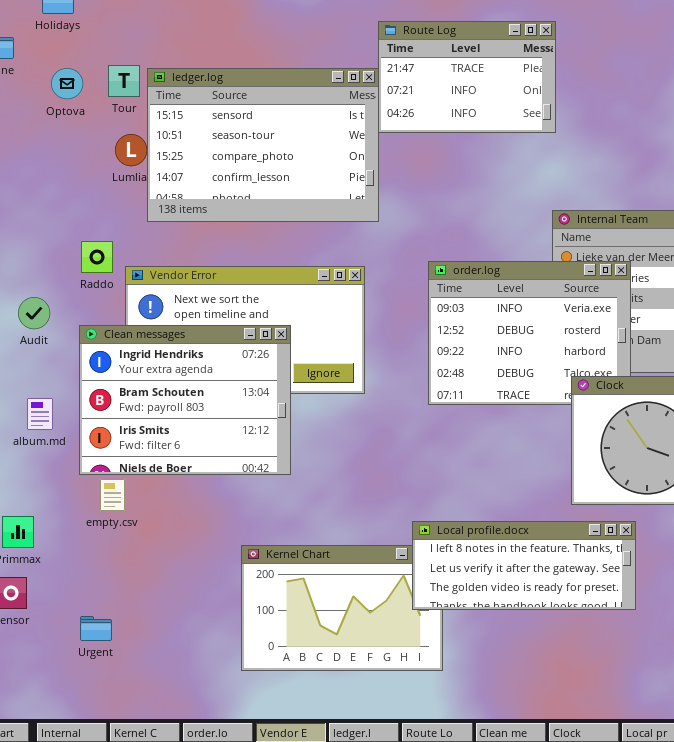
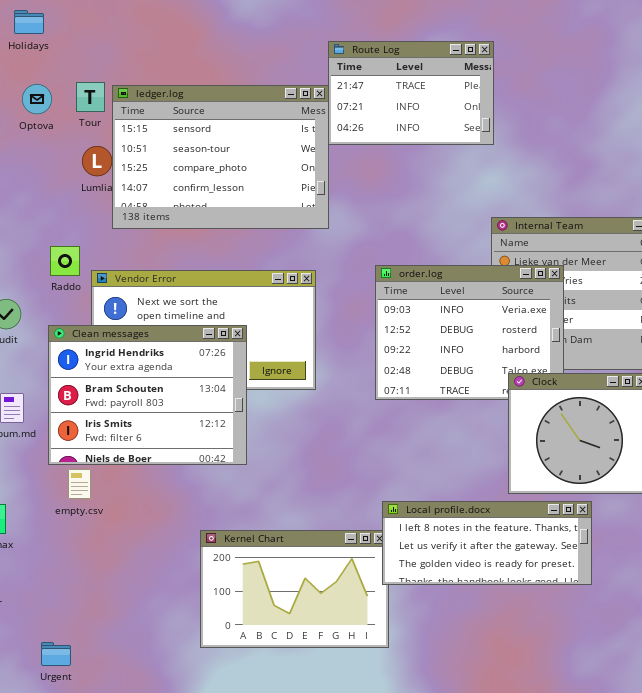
Local profile.docx: [412,521,636,610] -> [382,501,592,585], moved
Urgent: [80,616,112,641] -> [41,642,71,666], moved

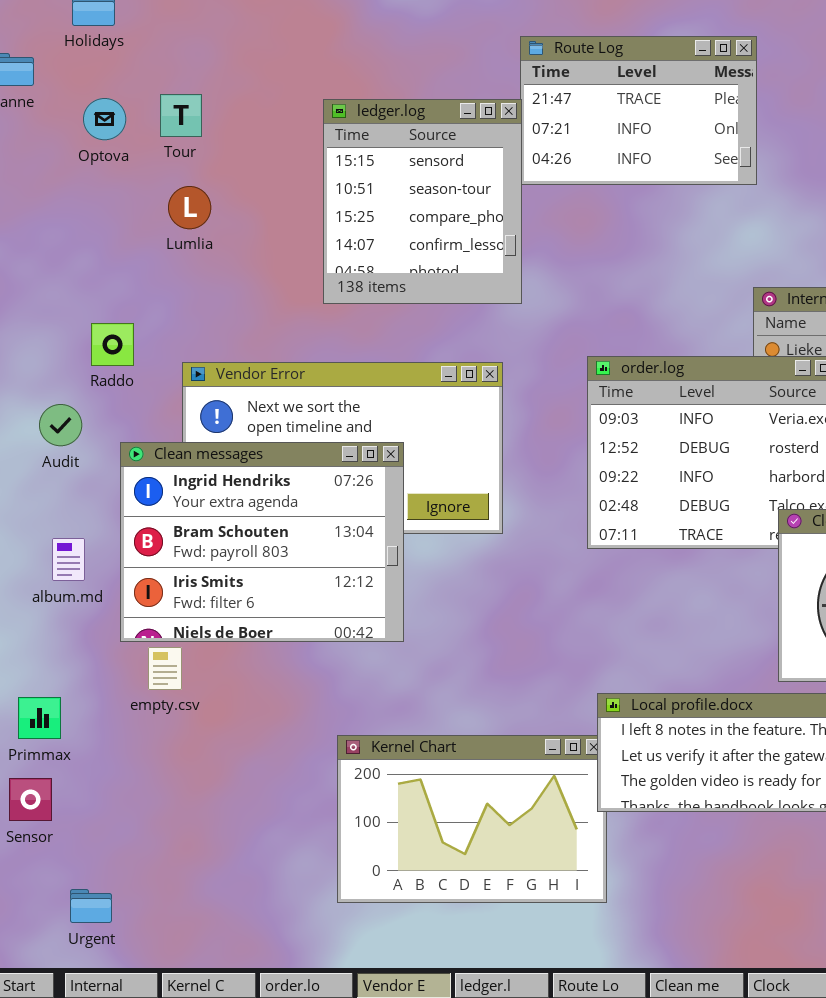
ledger.log: [112,85,329,229] -> [323,99,522,304], resized
Raddo: [50,246,80,276] -> [91,323,134,366], moved
Urgent: [41,642,71,666] -> [70,889,112,923], moved

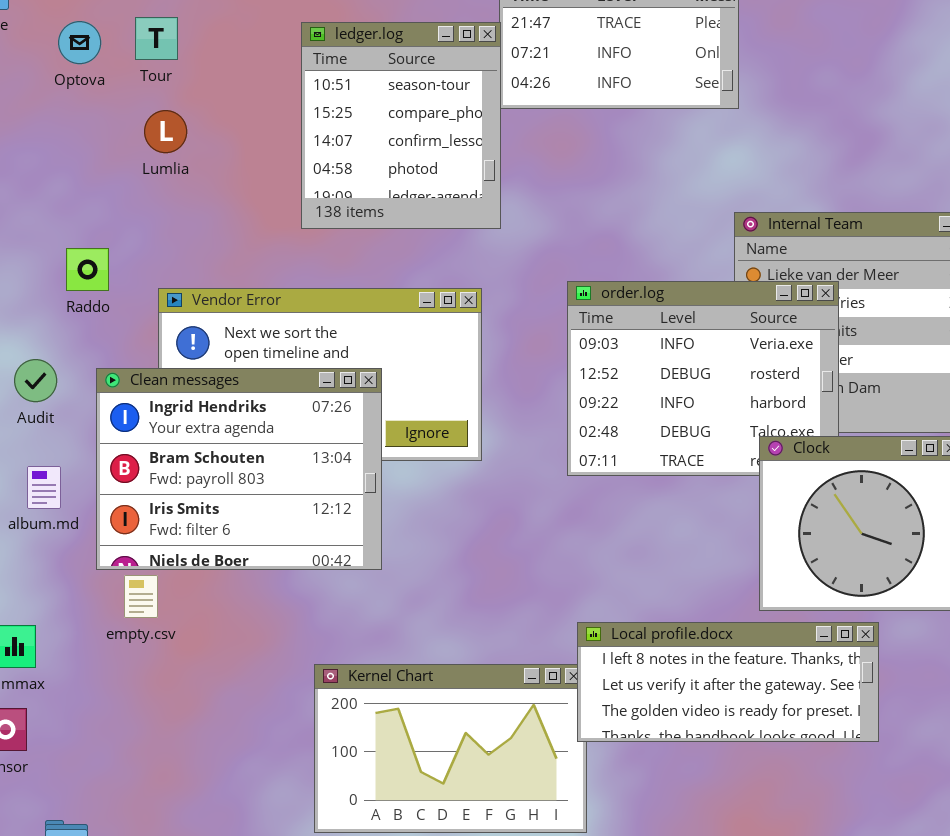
ledger.log: [323,99,522,304] -> [301,22,501,229], scrolled down 1 row
Audit: [39,404,82,446] -> [14,359,57,402], moved

